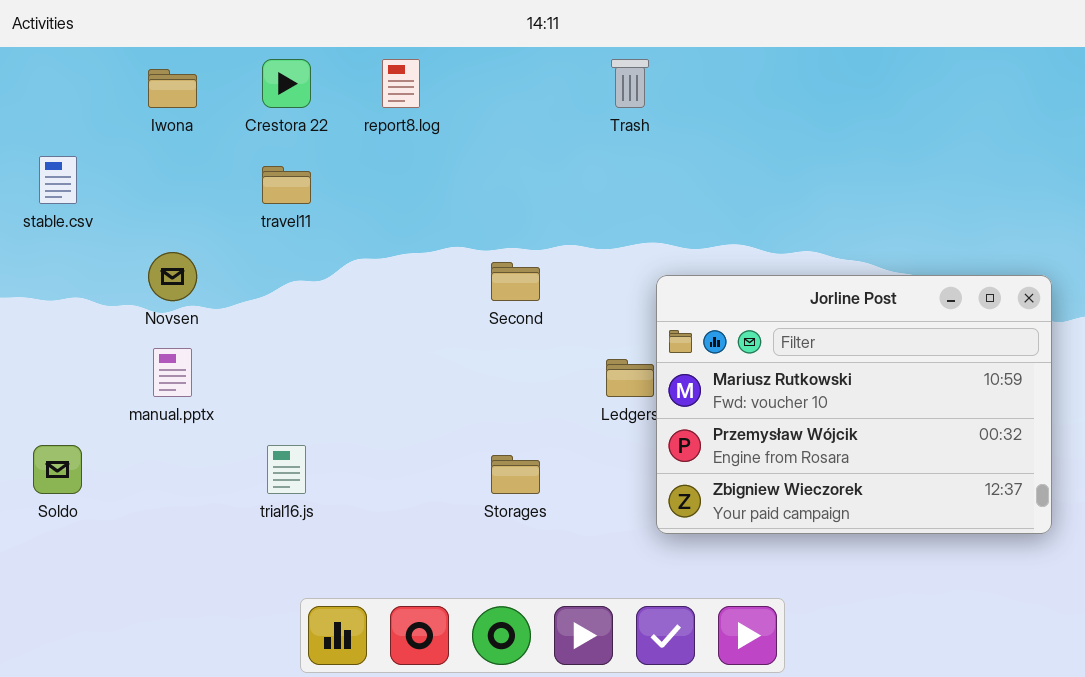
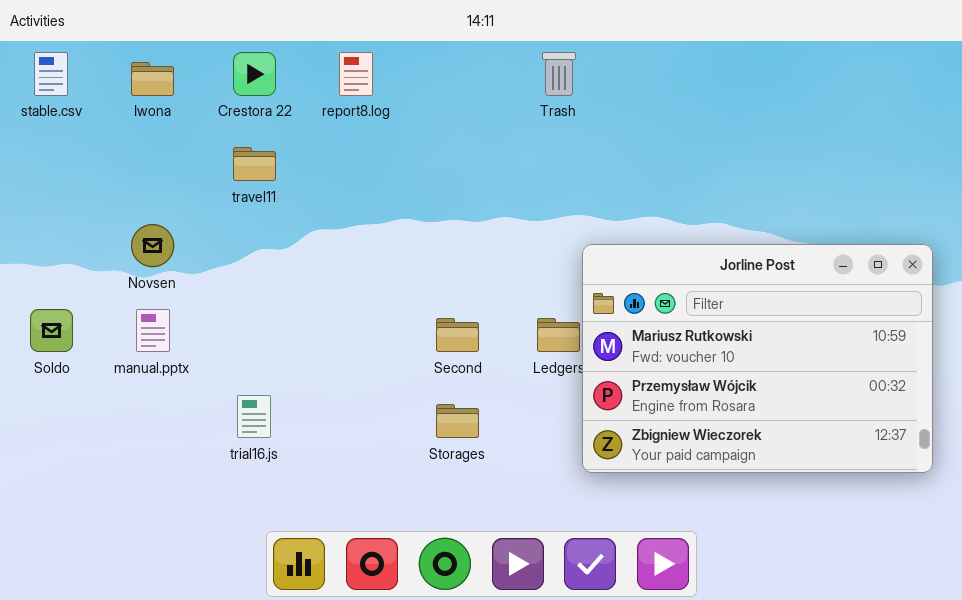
stable.csv: [39,156,77,204] -> [34,52,68,96], moved
Second: [491,262,540,301] -> [436,318,479,352], moved
Soldo: [33,445,82,494] -> [30,309,73,352], moved

